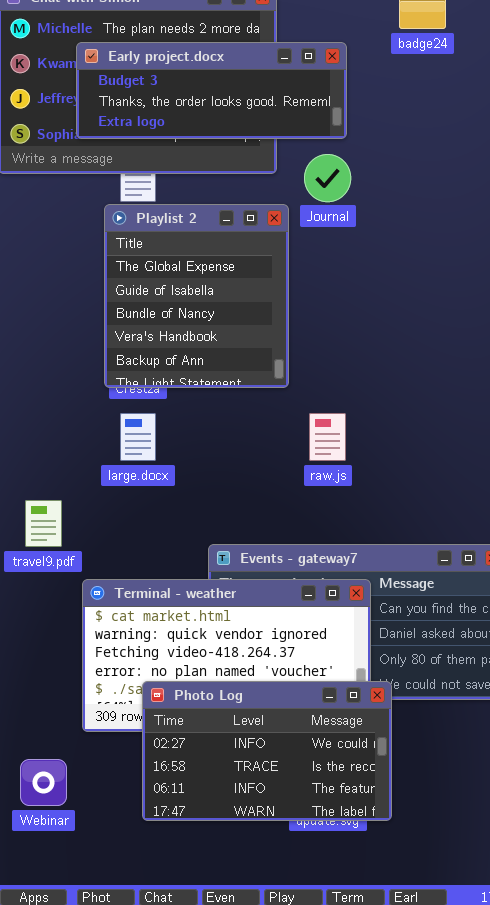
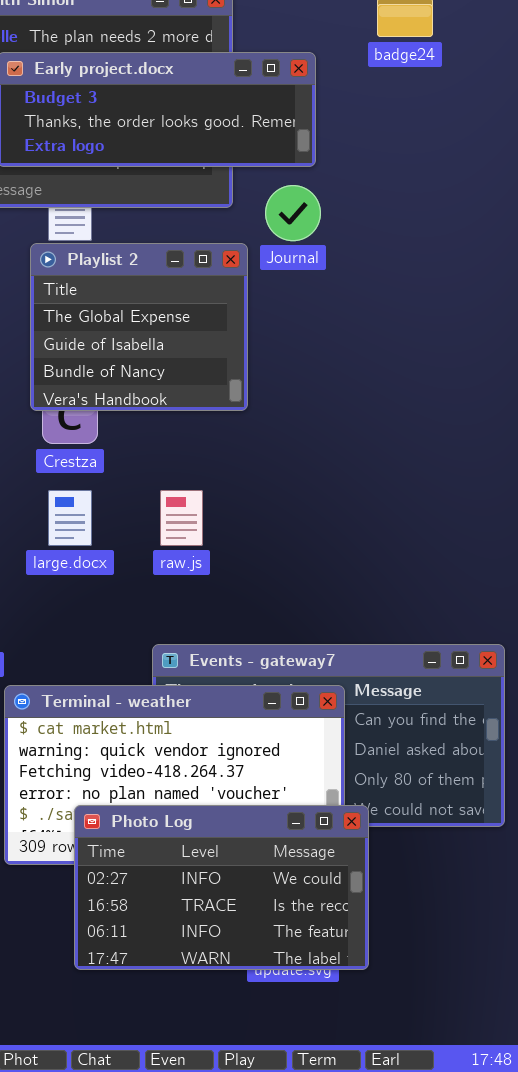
Playlist 2: [104,204,289,388] -> [30,243,248,411], resized
raw.js: [309,413,346,461] -> [160,490,203,546], moved

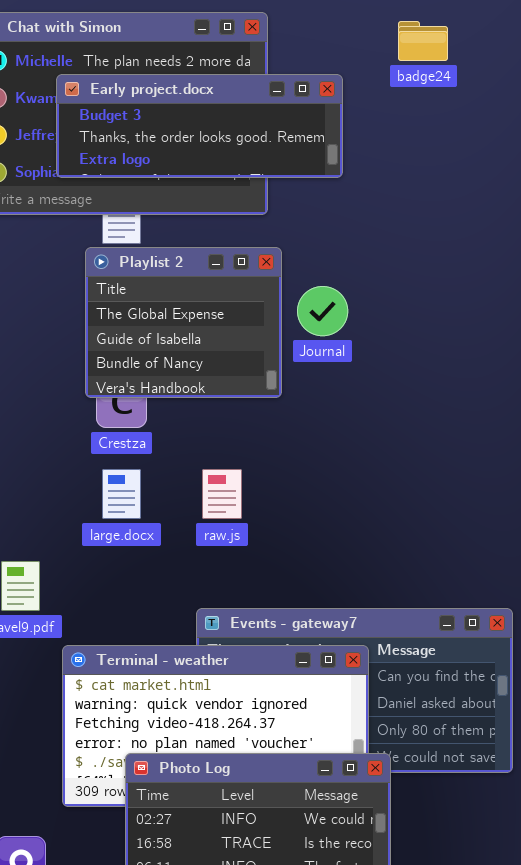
Journal: [265,185,321,241] -> [297,286,348,336], moved

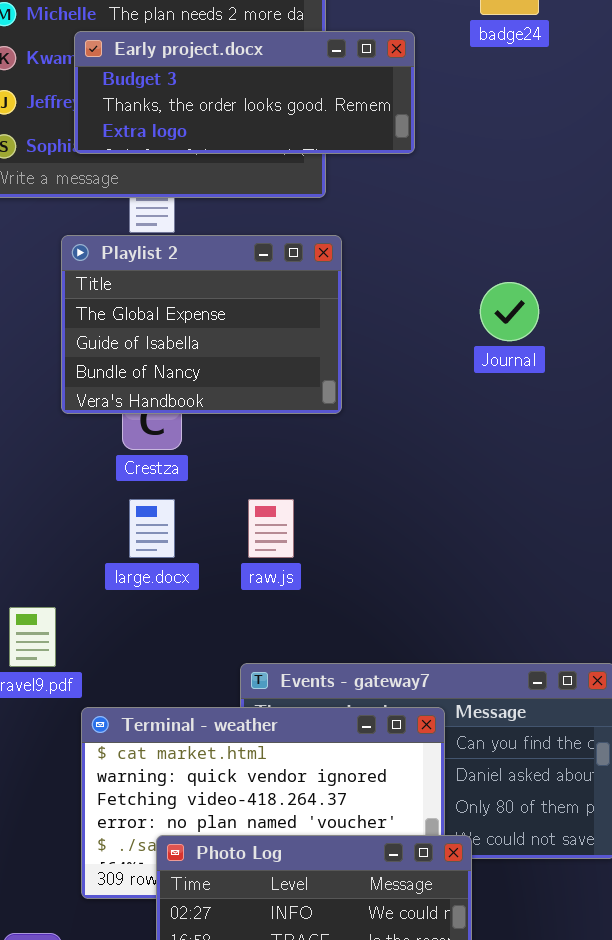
Playlist 2: [85,247,282,398] -> [61,235,342,414], resized
Journal: [297,286,348,336] -> [480,282,539,341], moved

